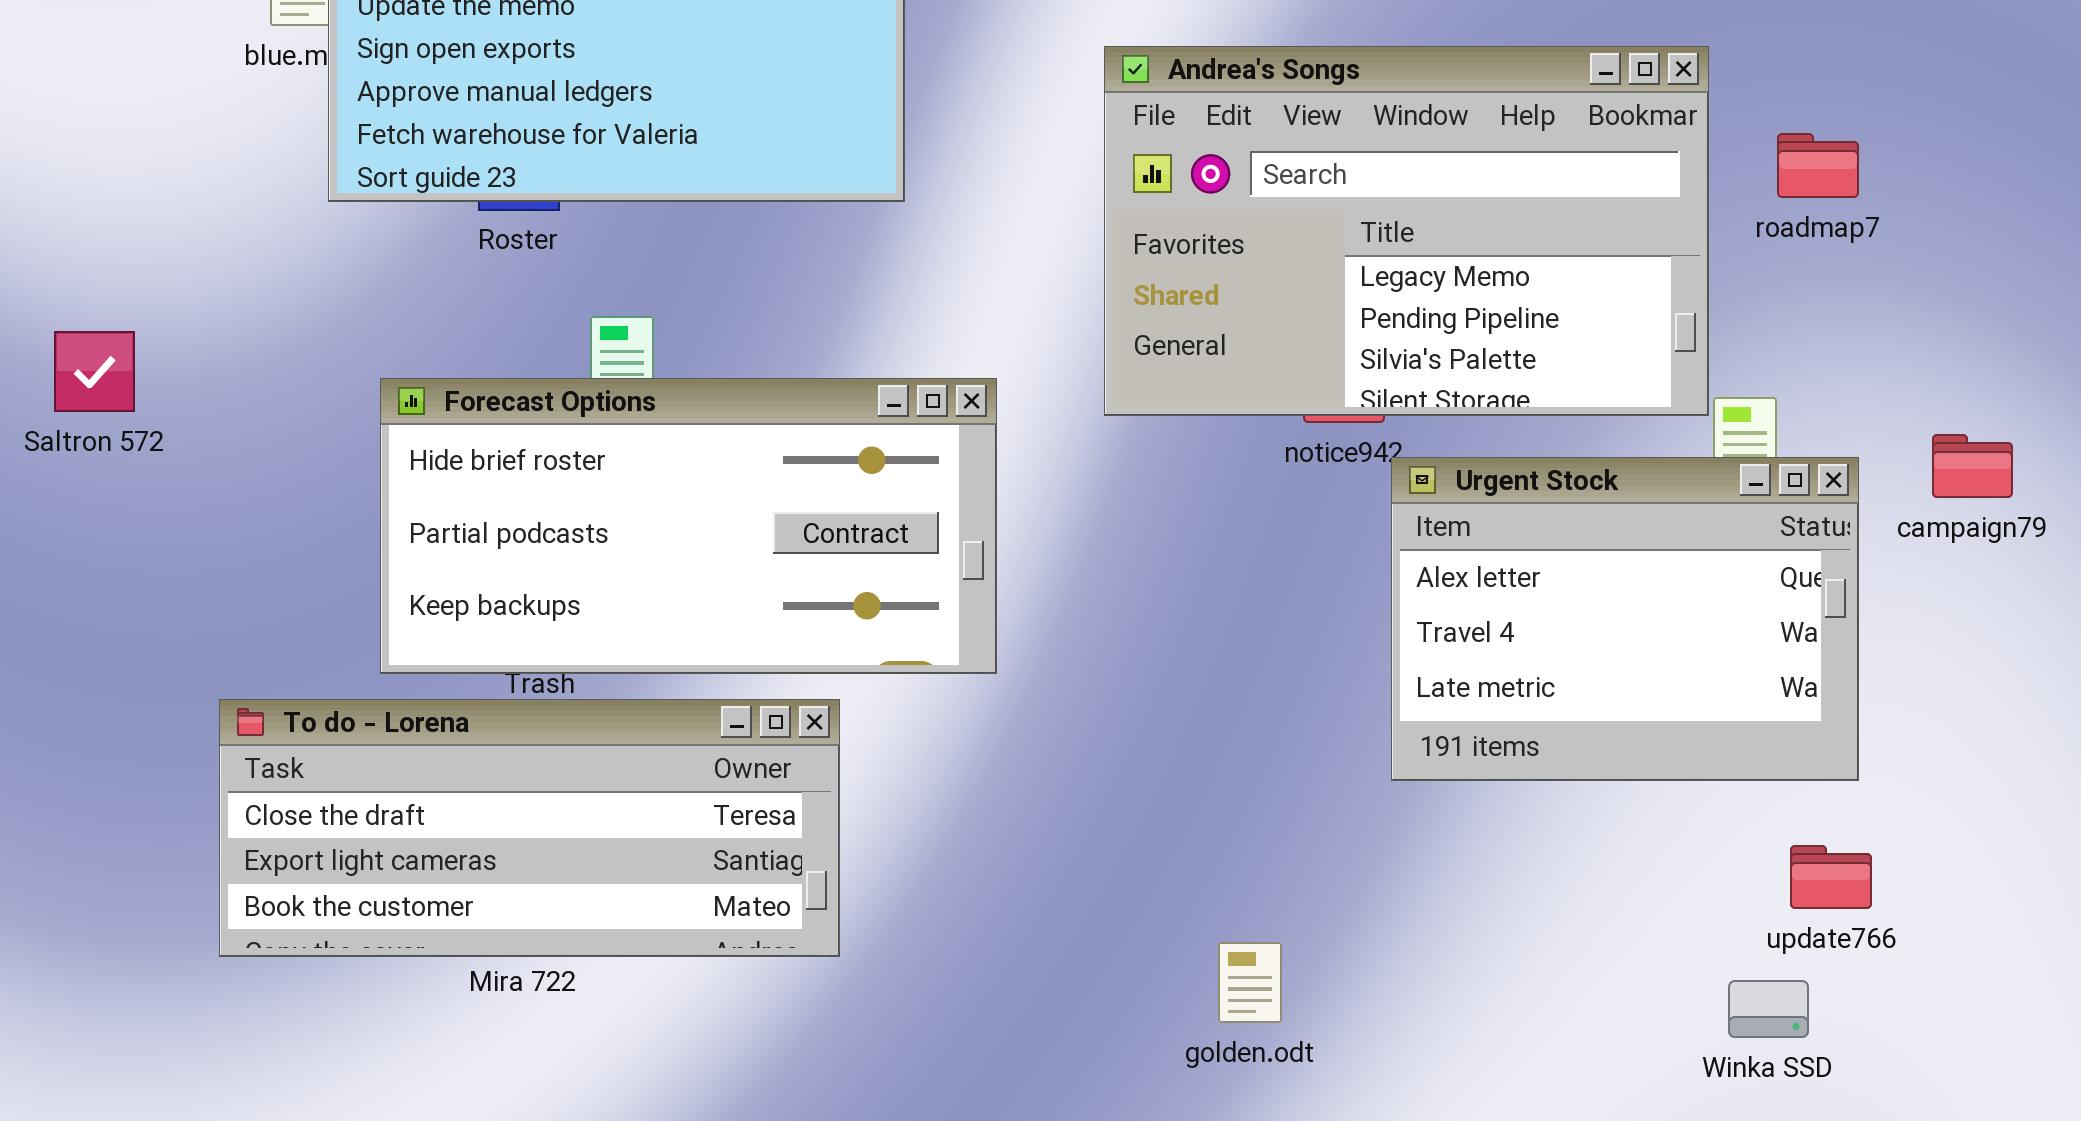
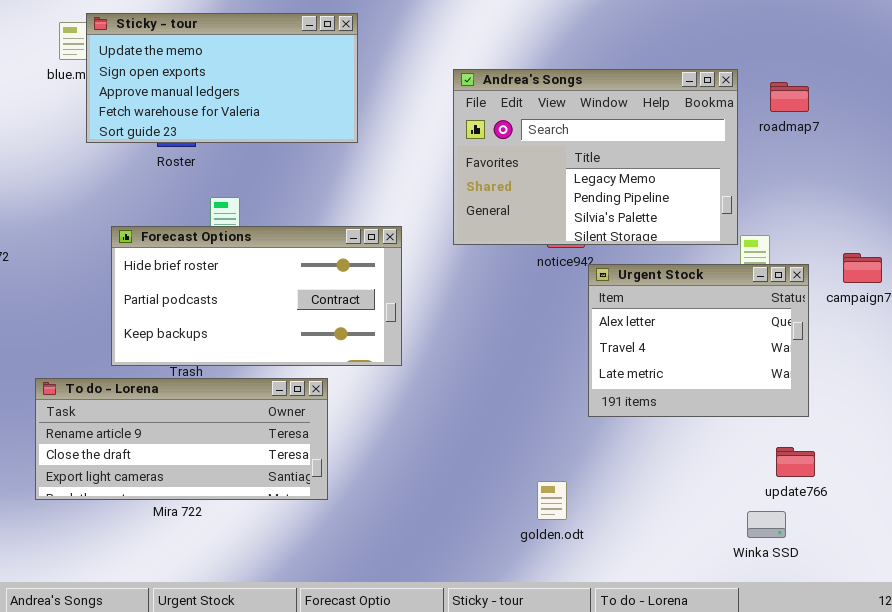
roadmap7: [1777,133,1859,198] -> [770,82,809,112], moved
To do - Lorena: [219,699,840,957] -> [35,378,328,500], scrolled up 1 row
golden.odt: [1218,942,1282,1023] -> [537,481,567,520], moved

